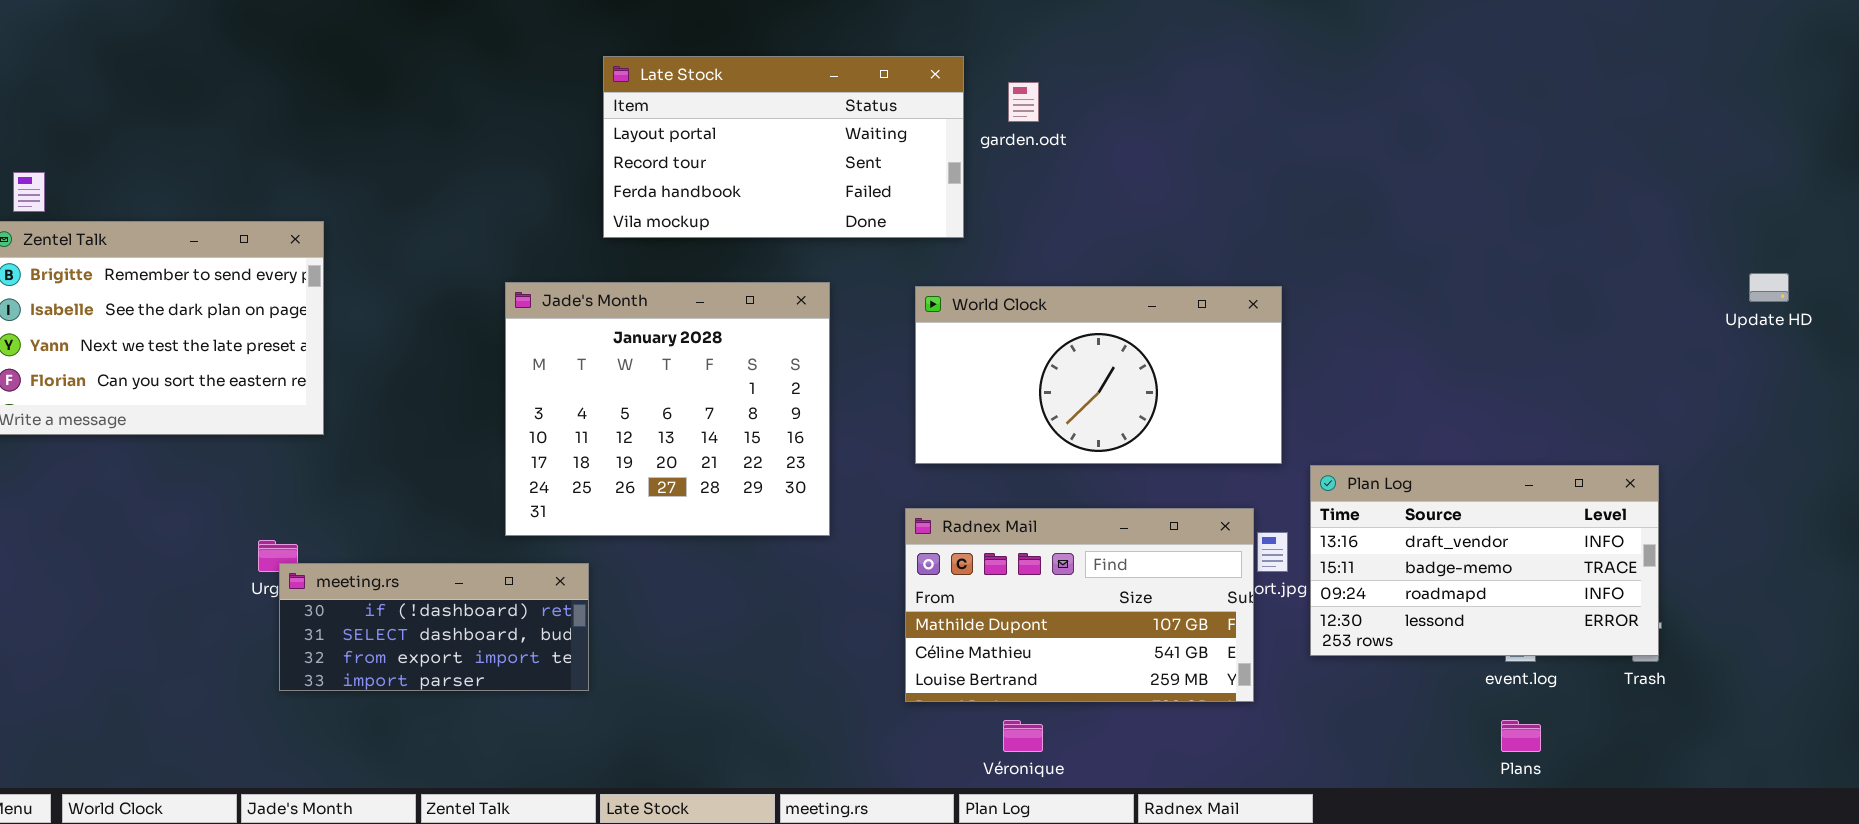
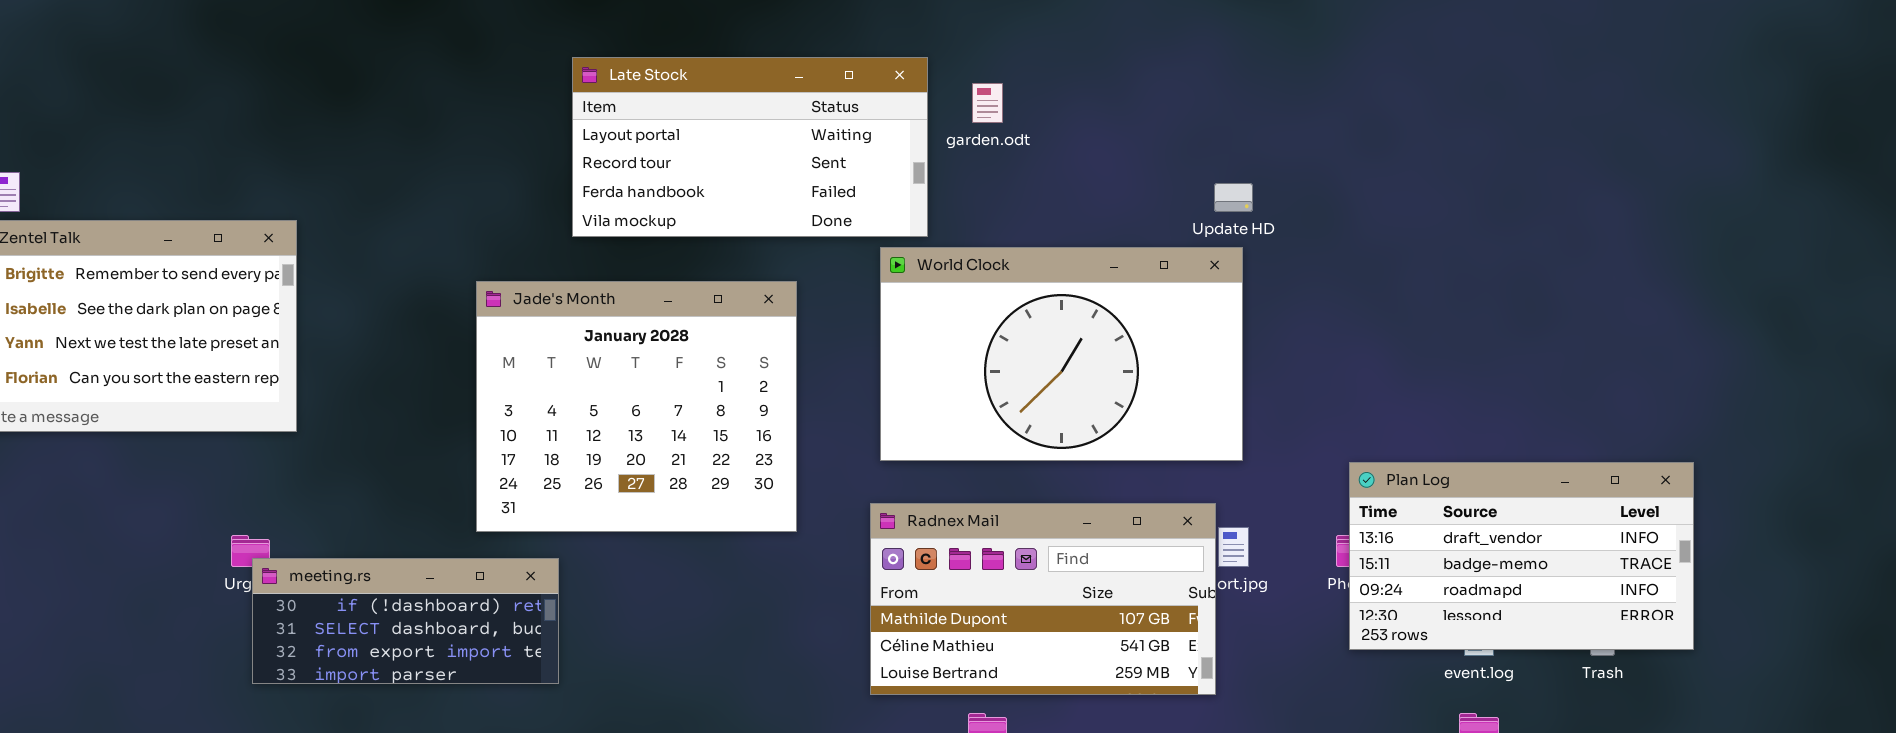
Update HD: [1749,273,1789,302] -> [1214,183,1253,212], moved
World Clock: [915,286,1282,464] -> [880,247,1243,461], resized
Plan Log: [1310,465,1659,656] -> [1349,462,1694,650], moved

